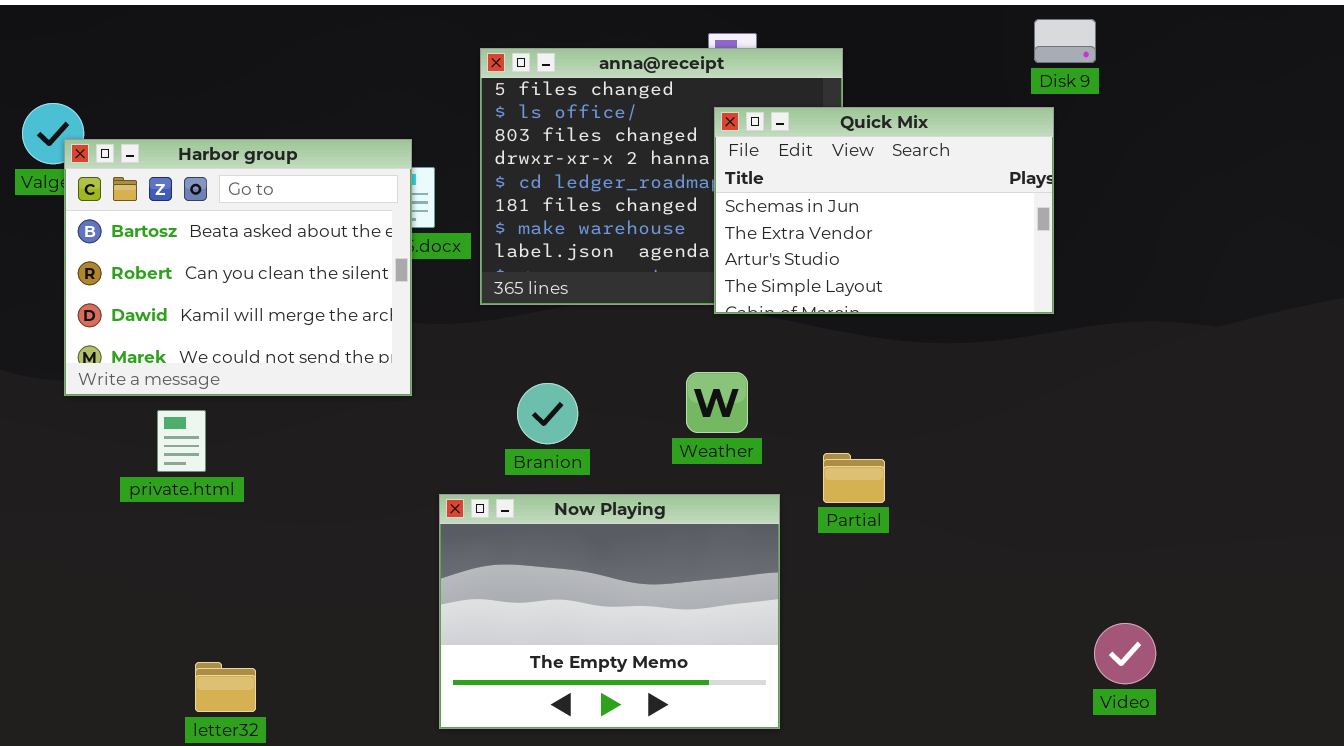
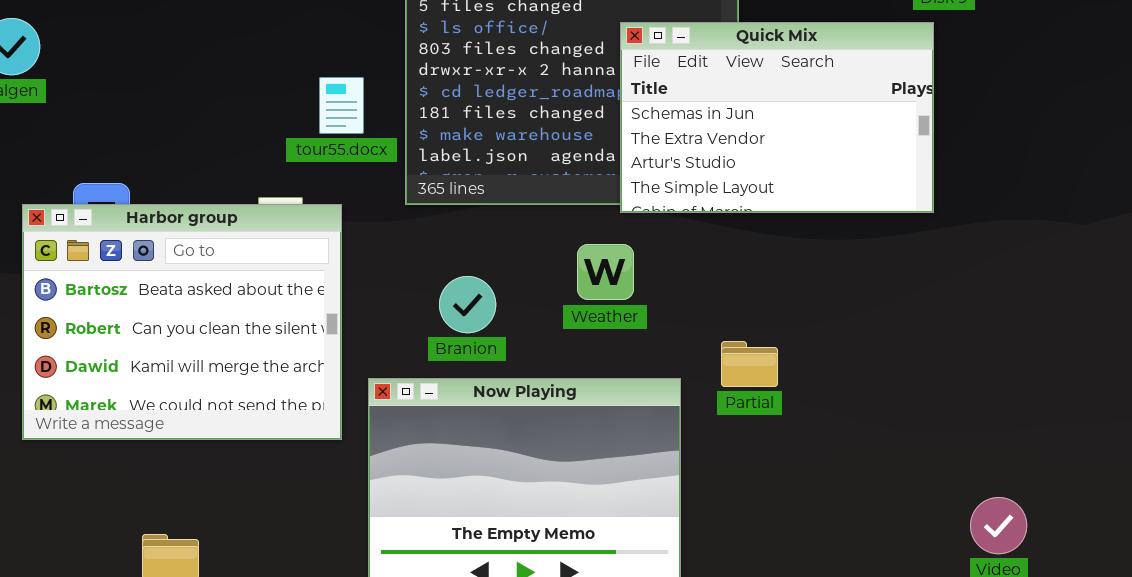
Harbor group: [64,139,412,396] -> [22,204,342,440], moved
Weather: [686,372,748,433] -> [577,244,634,300], moved

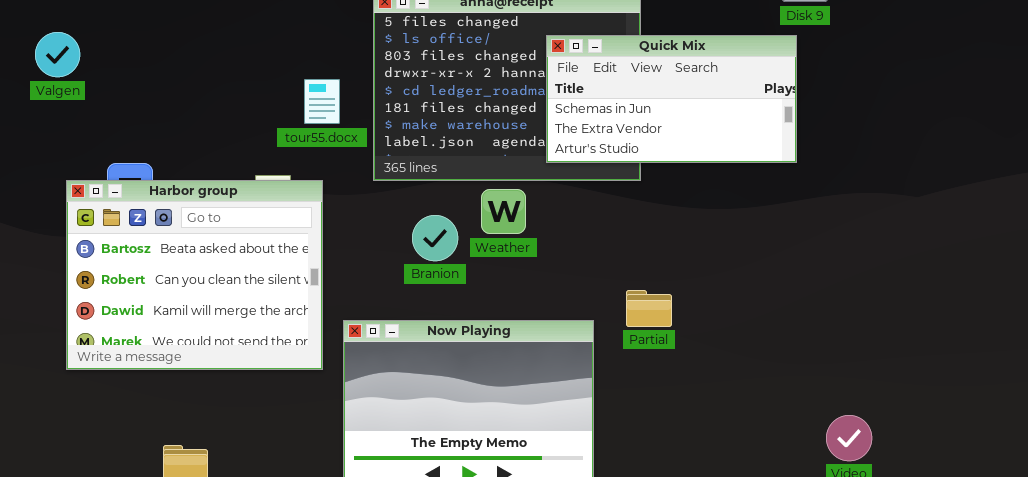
Quick Mix: [620,22,934,213] -> [546,35,797,163], resized
Weather: [577,244,634,300] -> [481,189,526,234], moved
Branion: [439,276,496,333] -> [412,215,458,261], moved

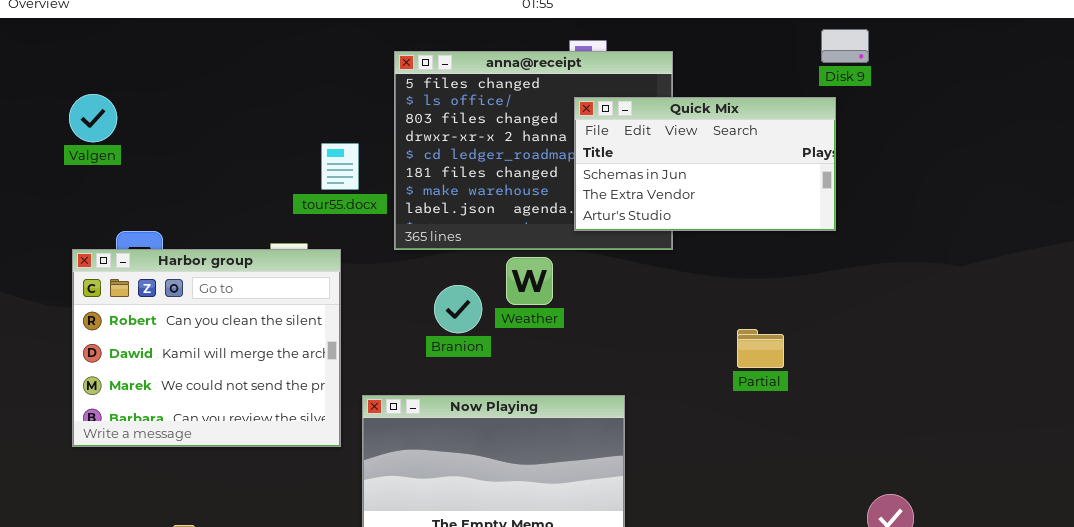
Valgen: [35,32,80,77] -> [69,94,117,142], moved
Harbor group: [66,180,323,370] -> [72,249,341,447], scrolled down 1 row
Partial: [626,290,672,327] -> [737,329,784,368], moved

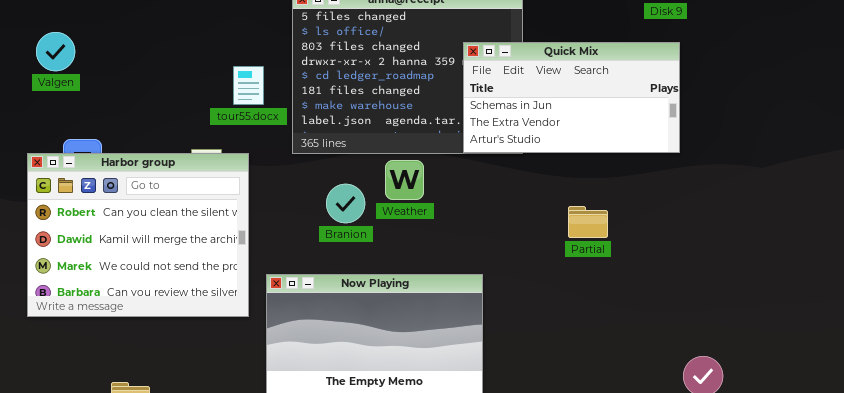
Valgen: [69,94,117,142] -> [36,32,75,71], moved
Quick Mix: [574,97,836,231] -> [463,42,680,153], moved
Partial: [737,329,784,368] -> [568,206,608,238], moved

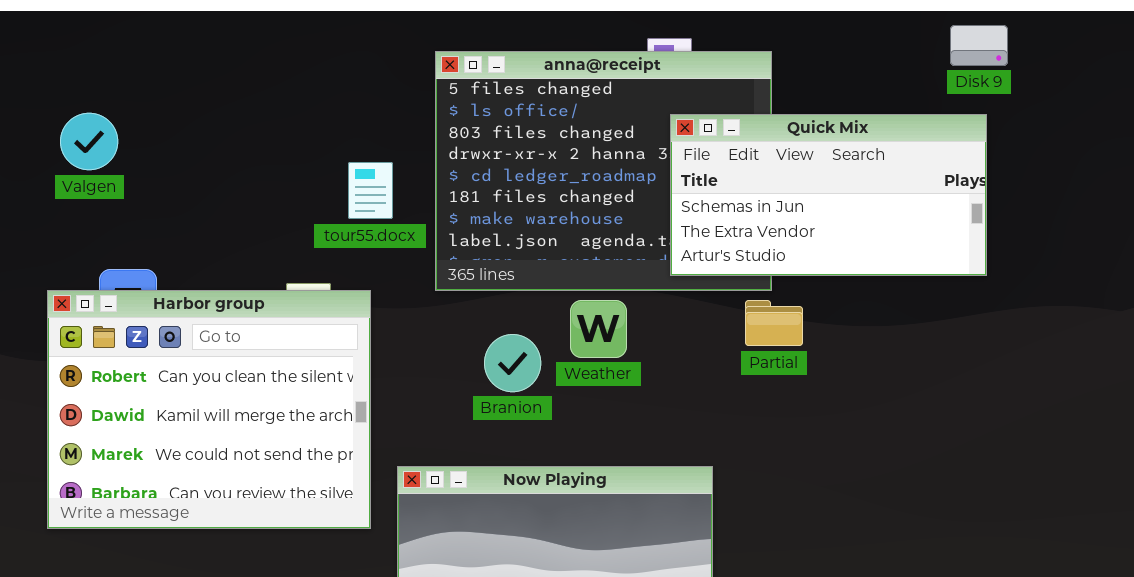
Quick Mix: [463,42,680,153] -> [670,114,987,276], moved
Partial: [568,206,608,238] -> [745,300,803,346], moved

